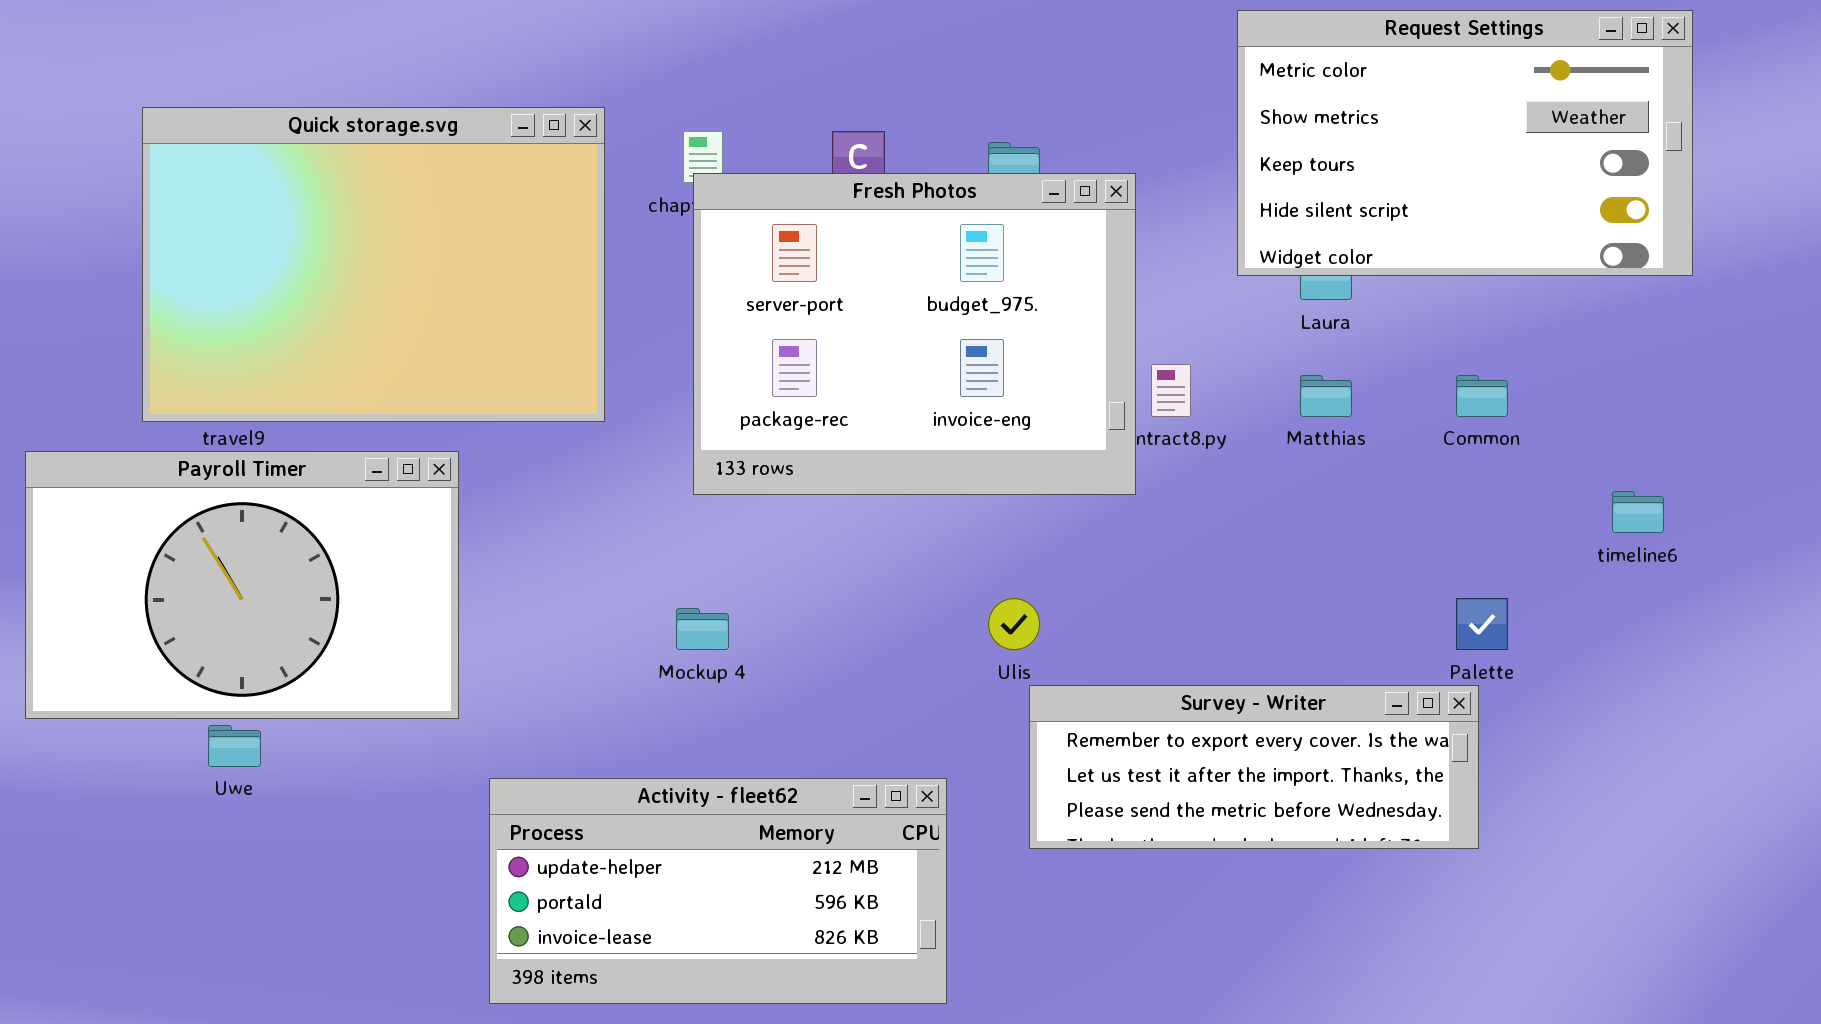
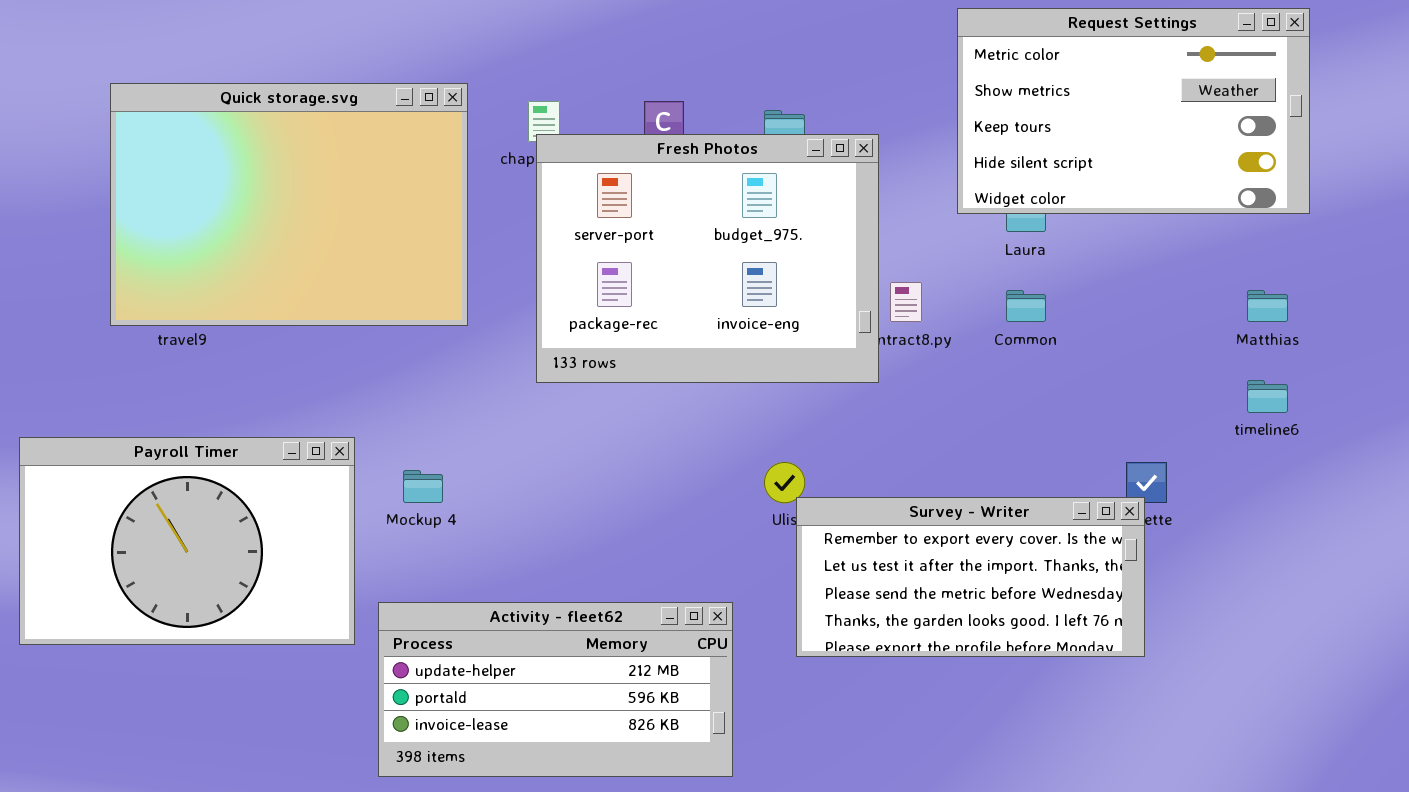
Matthias: [1300,375,1352,417] -> [1247,290,1288,322], moved
Common: [1456,375,1508,417] -> [1006,290,1046,322], moved
Payroll Timer: [25,451,459,719] -> [19,437,355,645], moved
Mockup 4: [676,608,729,650] -> [403,470,443,503], moved
Survey - Writer: [1029,685,1479,849] -> [796,497,1145,657], resized

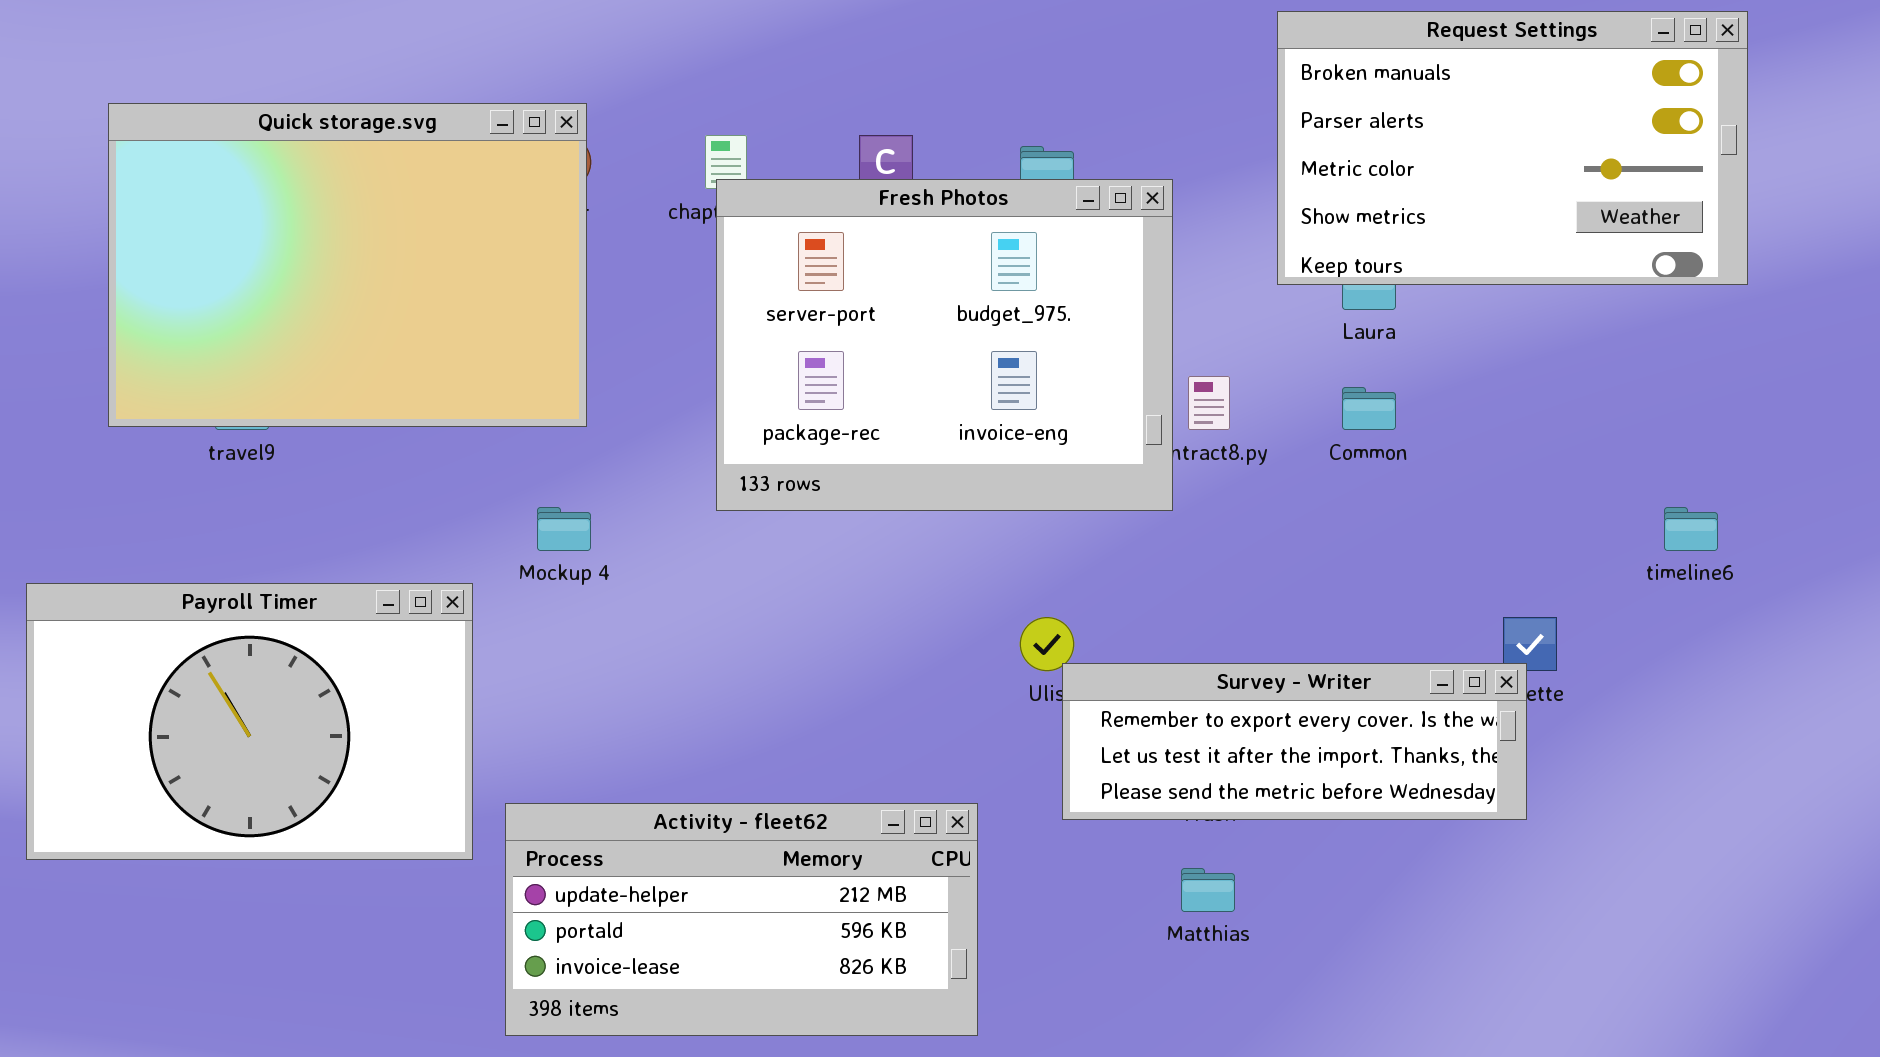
Request Settings: [957,8,1310,214] -> [1277,11,1748,285], scrolled up 2 rows
Quick storage.svg: [110,83,468,326] -> [108,103,587,427], moved
Matthias: [1247,290,1288,322] -> [1181,868,1235,912], moved
Mockup 4: [403,470,443,503] -> [537,507,591,551], moved
Survey - Writer: [796,497,1145,657] -> [1062,663,1527,820], resized

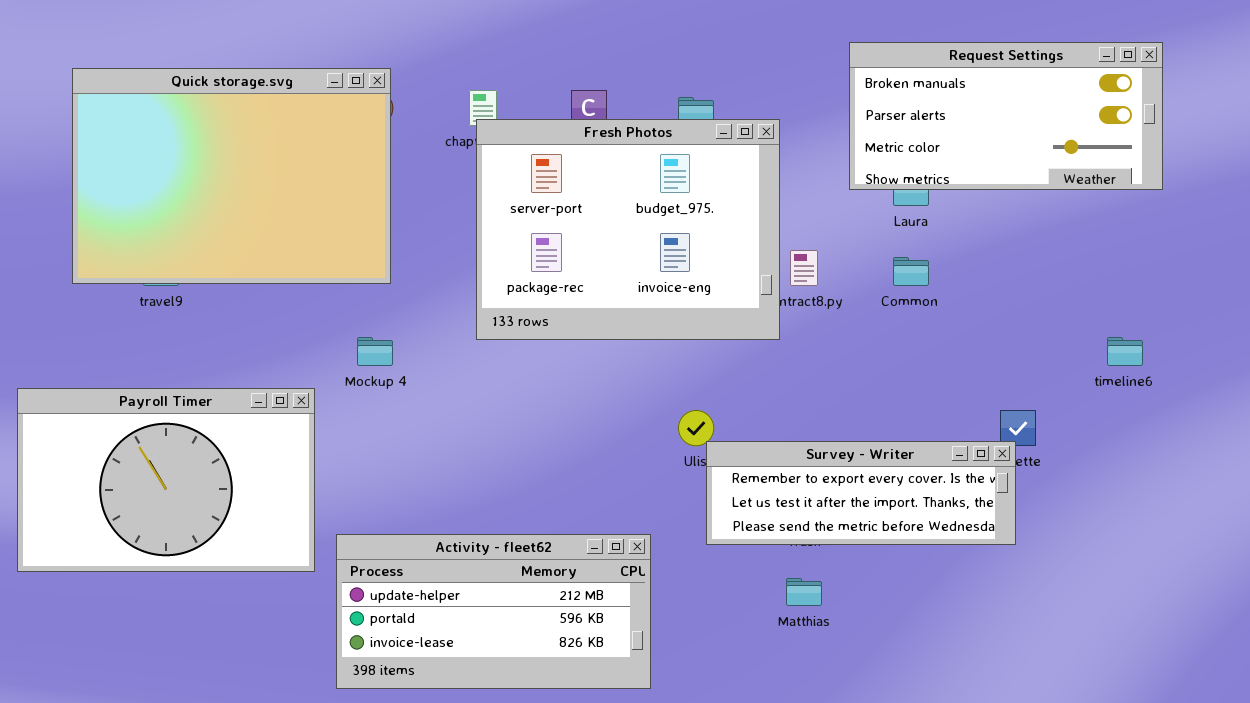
Request Settings: [1277,11,1748,285] -> [849,42,1163,190], resized

